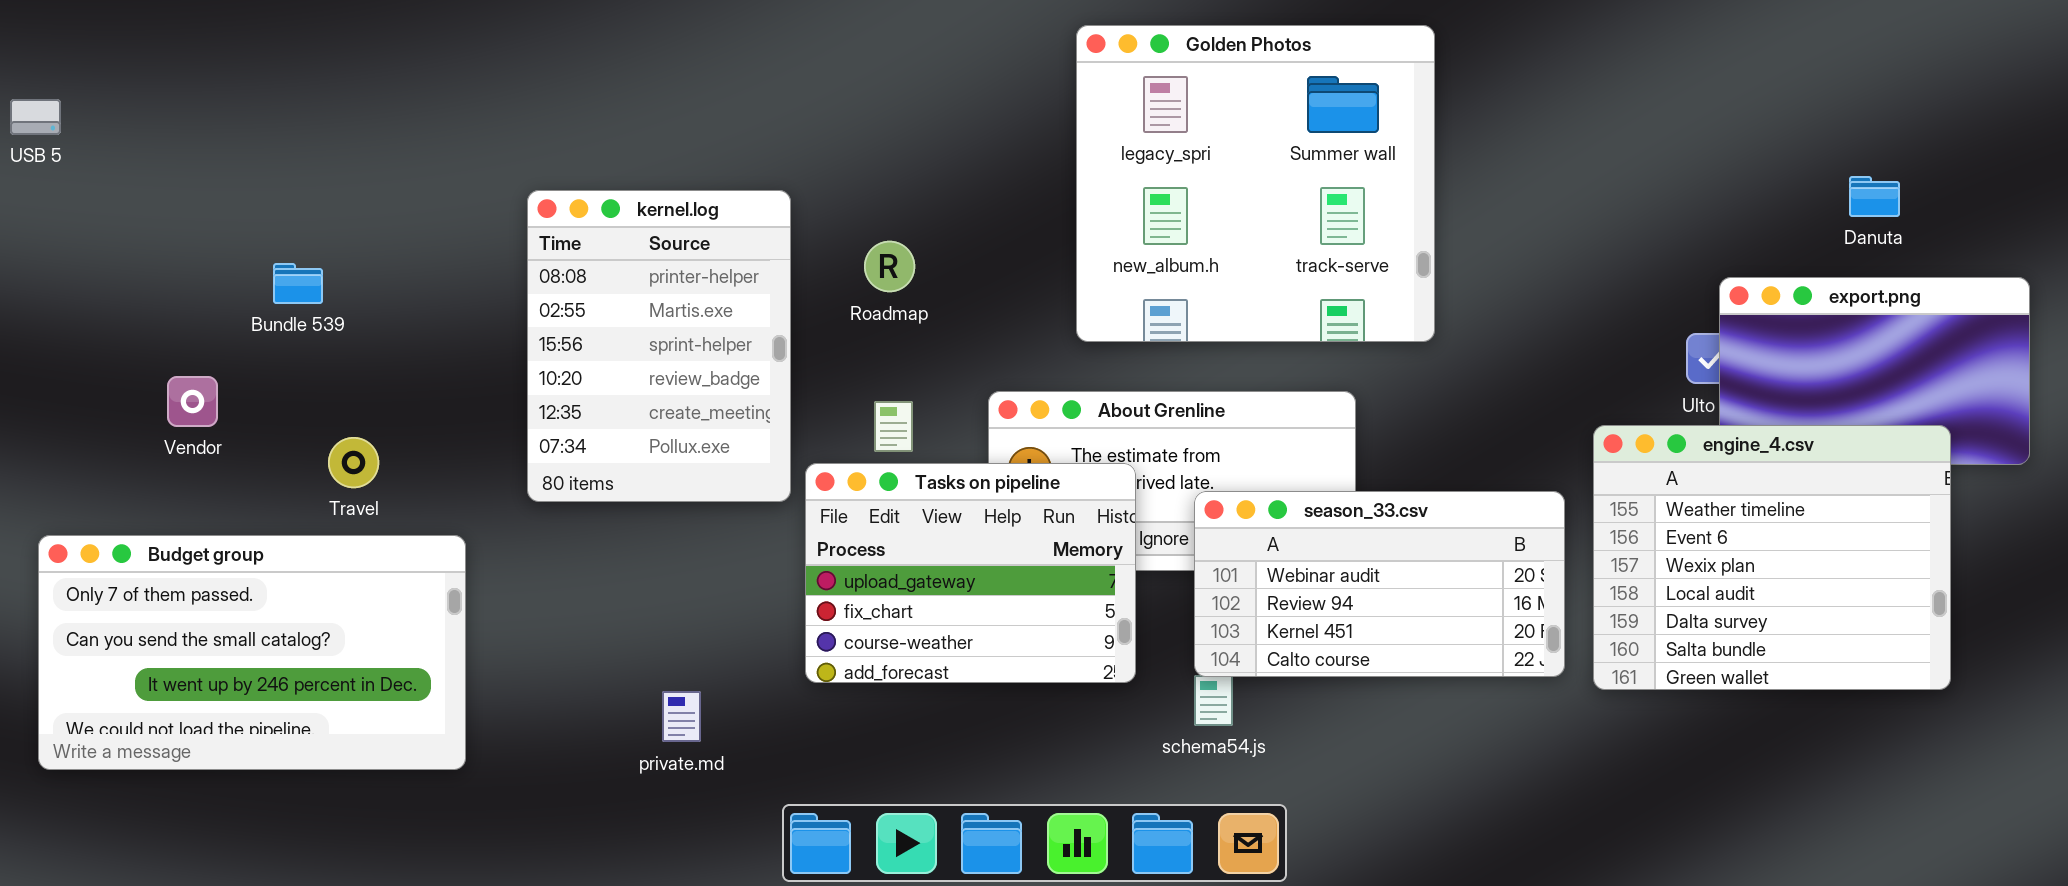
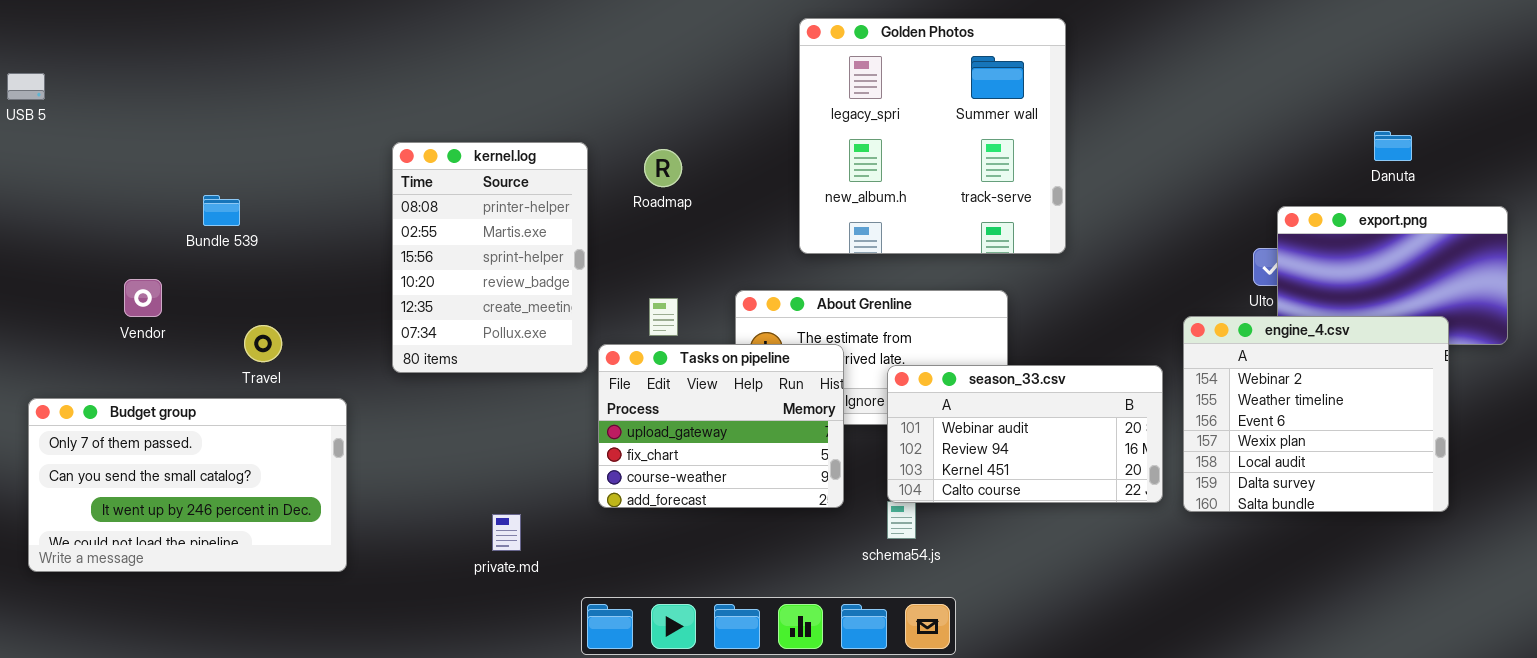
Roadmap: [864,241,915,292] -> [644,149,682,187], moved
engine_4.csv: [1593,425,1951,690] -> [1183,316,1449,512], scrolled up 1 row

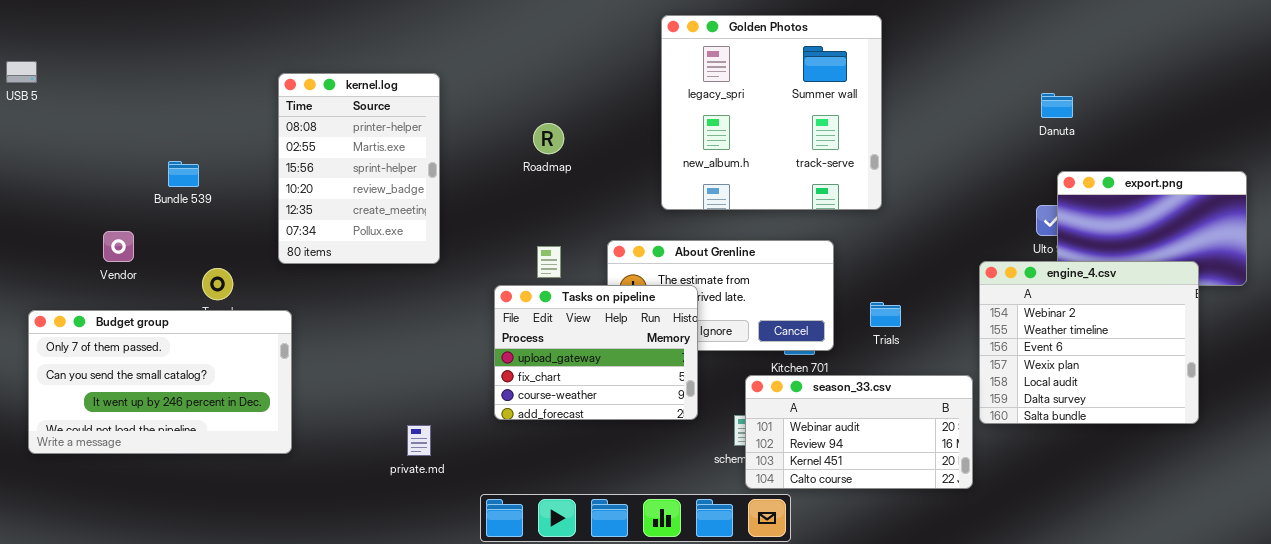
Danuta: [1374,131,1412,161] -> [1041,93,1073,118], moved
kernel.log: [392,142,588,373] -> [278,73,440,264], moved
season_33.csv: [887,365,1163,503] -> [745,375,973,489], moved
Budget group: [28,398,347,572] -> [28,310,292,454], moved

